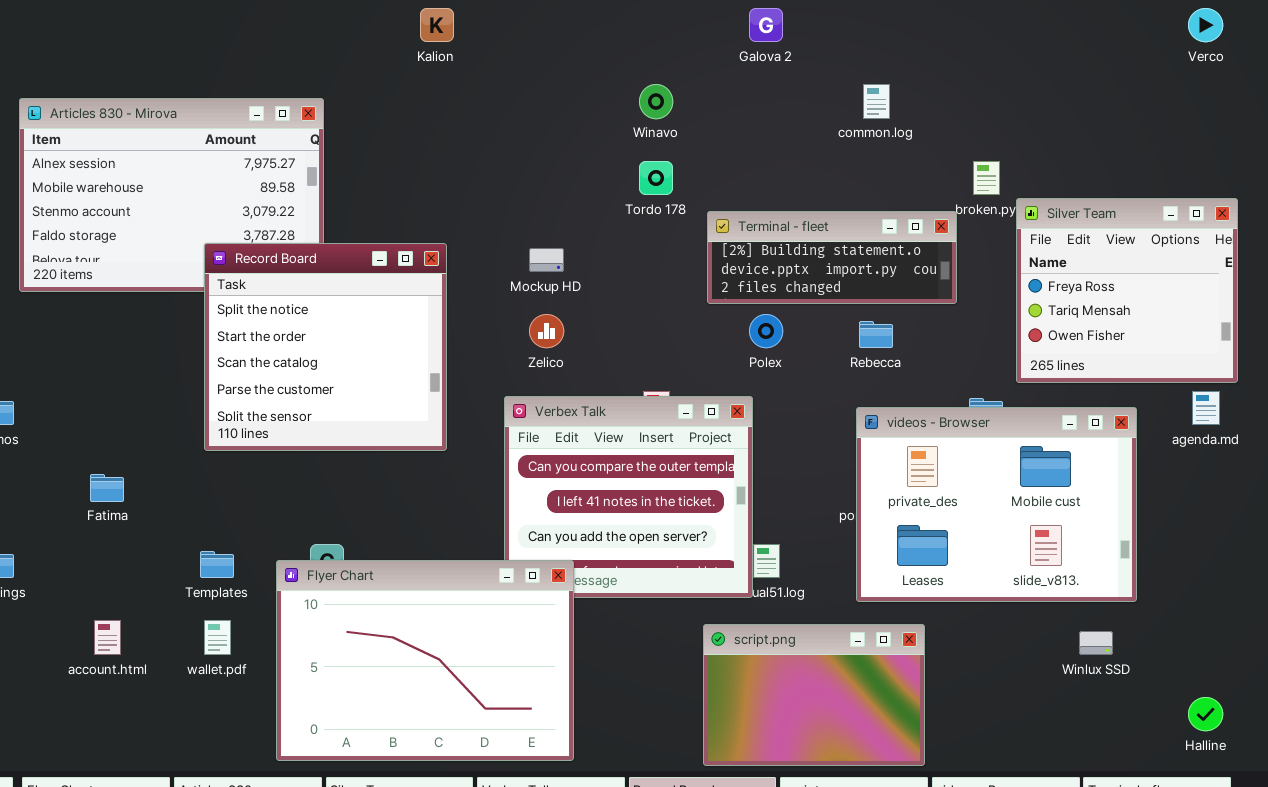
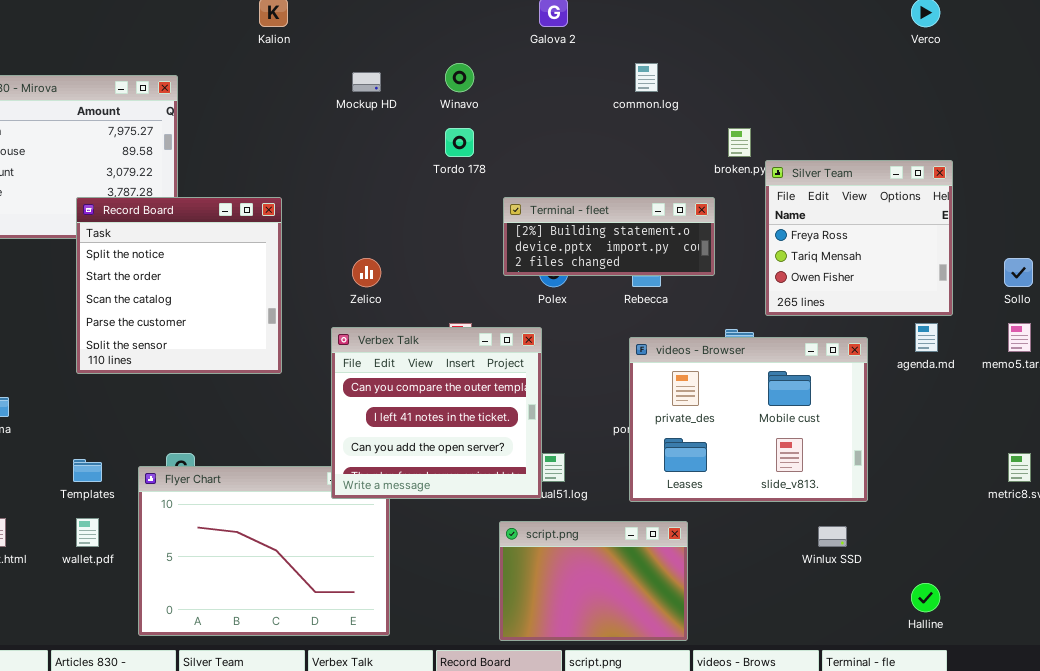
Terminal - fleet: [707,211,957,304] -> [503,197,715,276], moved
Mockup HD: [529,248,564,272] -> [352,72,381,92], moved
Verbex Talk: [504,396,753,598] -> [331,327,542,499], raised

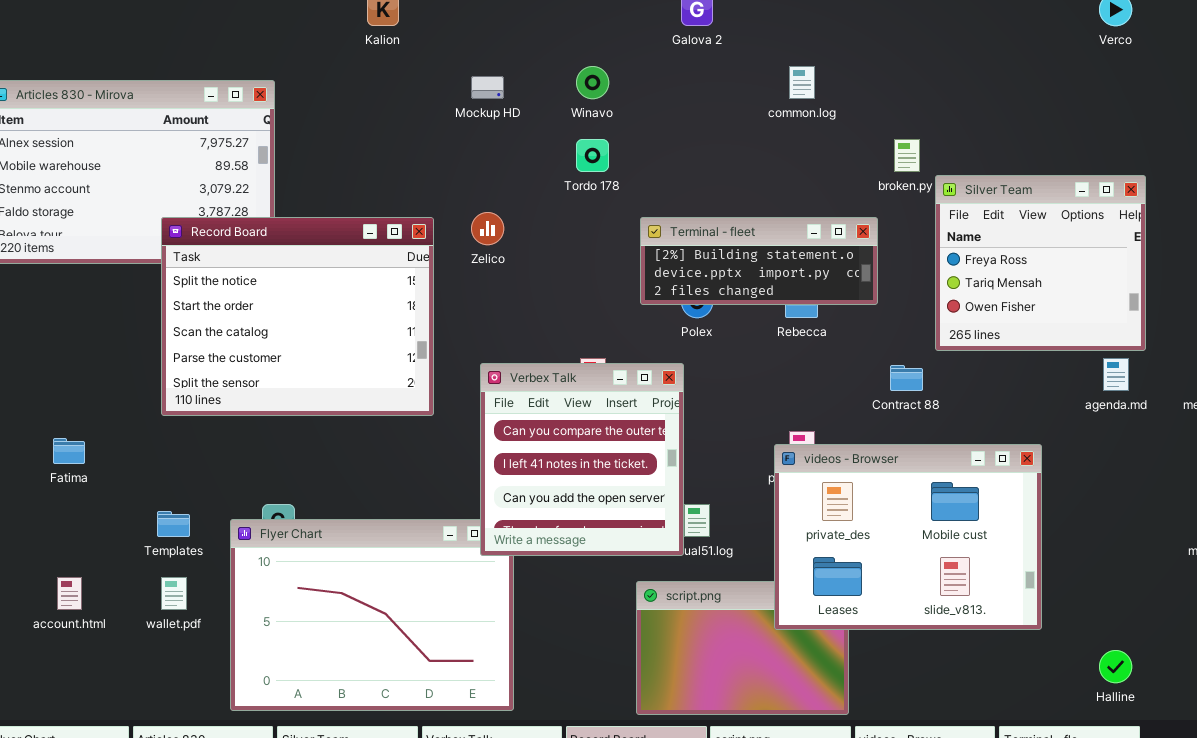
Record Board: [76,197,282,374] -> [161,217,434,416], resized
Zelico: [352,258,381,287] -> [471,212,504,245], moved
Verbex Talk: [331,327,542,499] -> [480,363,684,556], resized
videos - Browser: [629,337,868,502] -> [774,444,1042,630], moved

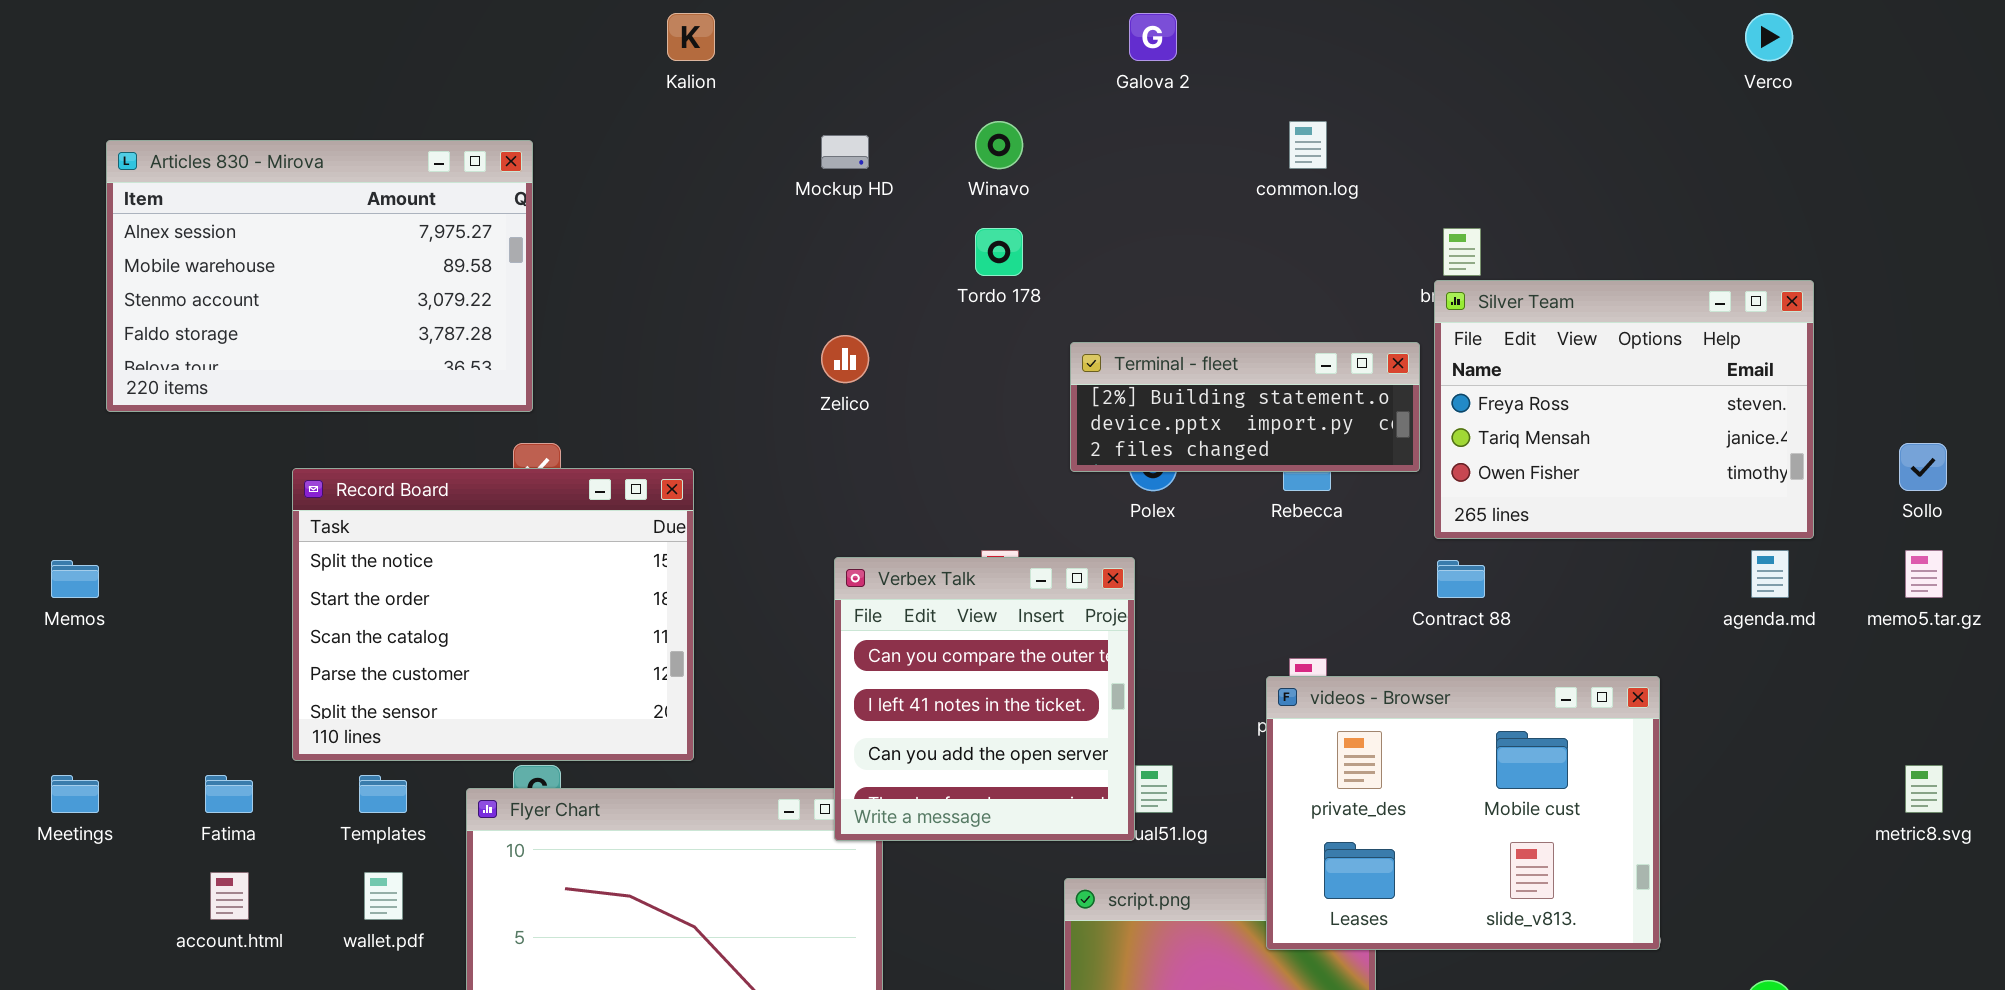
Silver Team: [935,175,1146,351] -> [1434,280,1814,539], resized
Record Board: [161,217,434,416] -> [292,468,694,761], moved
Fatima: [53,438,85,464] -> [205,775,253,813], moved

